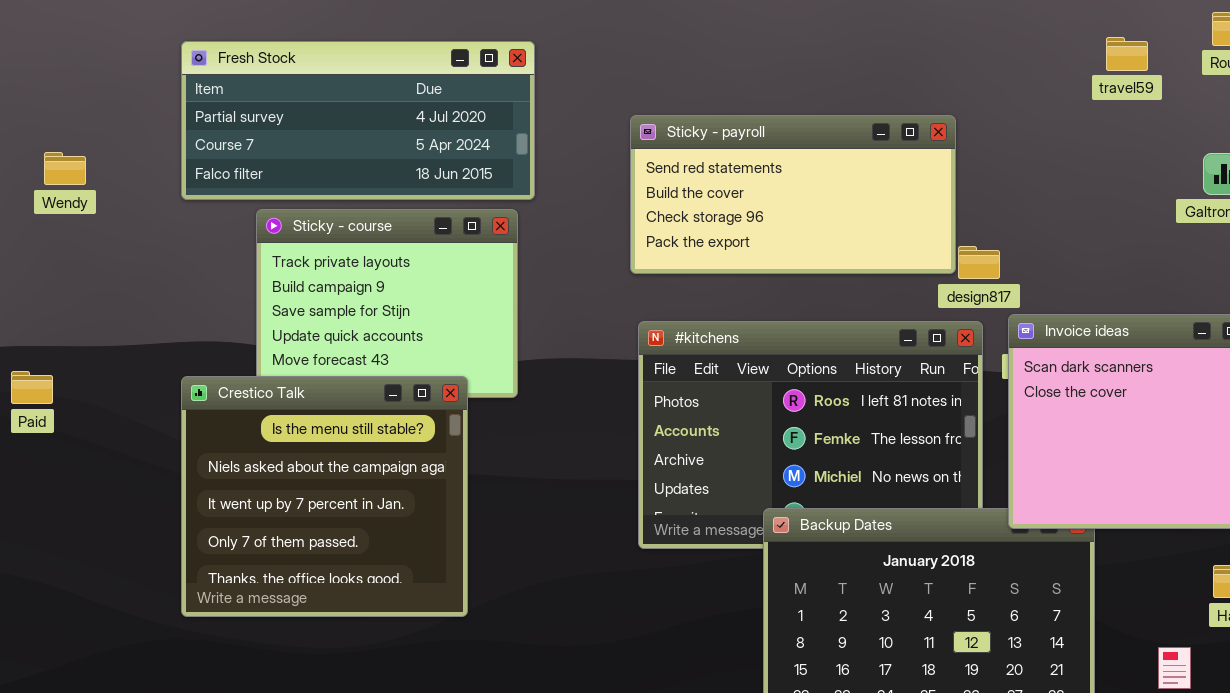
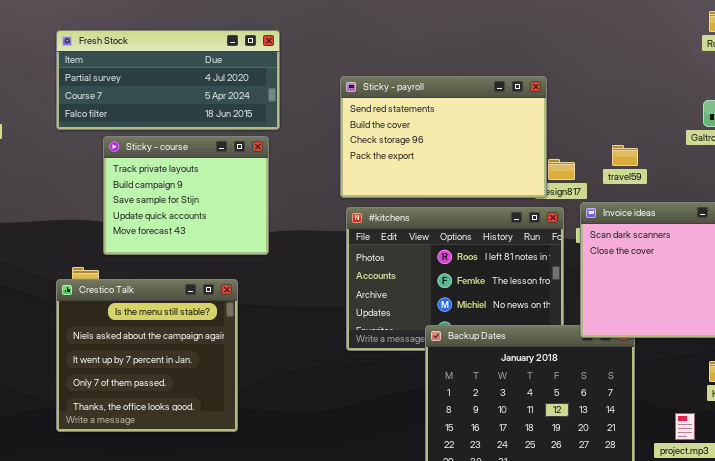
travel59: [1106,37,1148,71] -> [612,145,638,166], moved
Sticky - payroll: [630,115,956,274] -> [340,76,547,198], resized
Crestico Talk: [181,376,468,617] -> [56,279,238,432], moved

